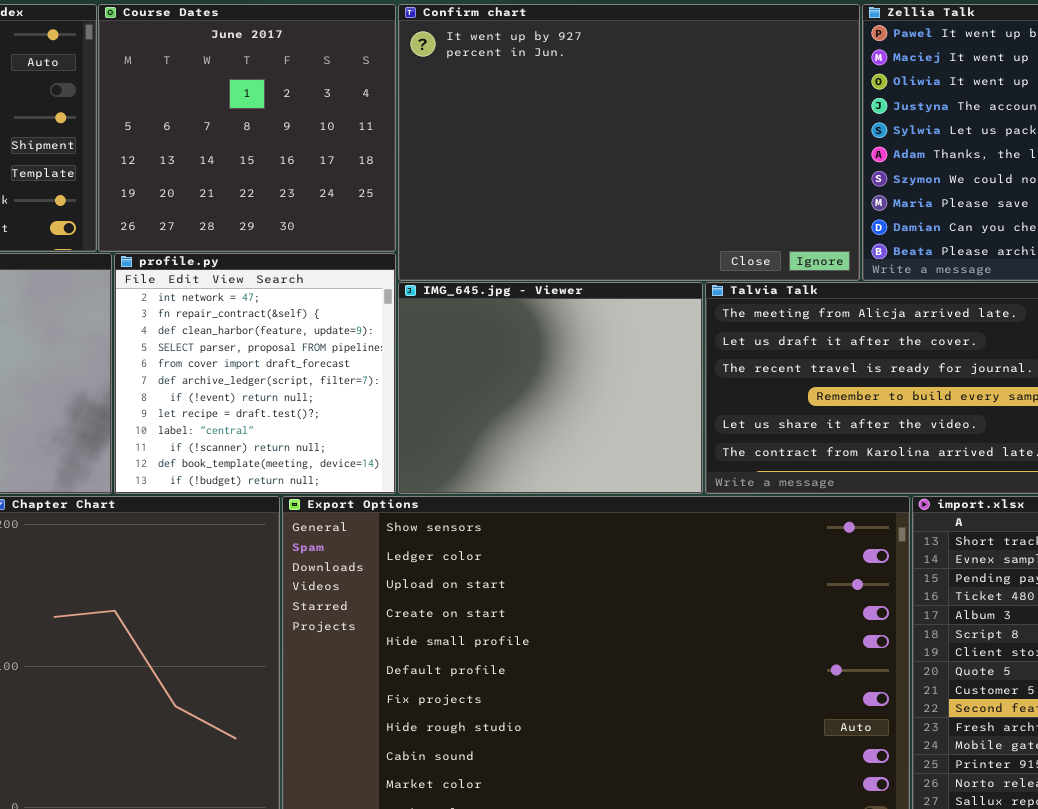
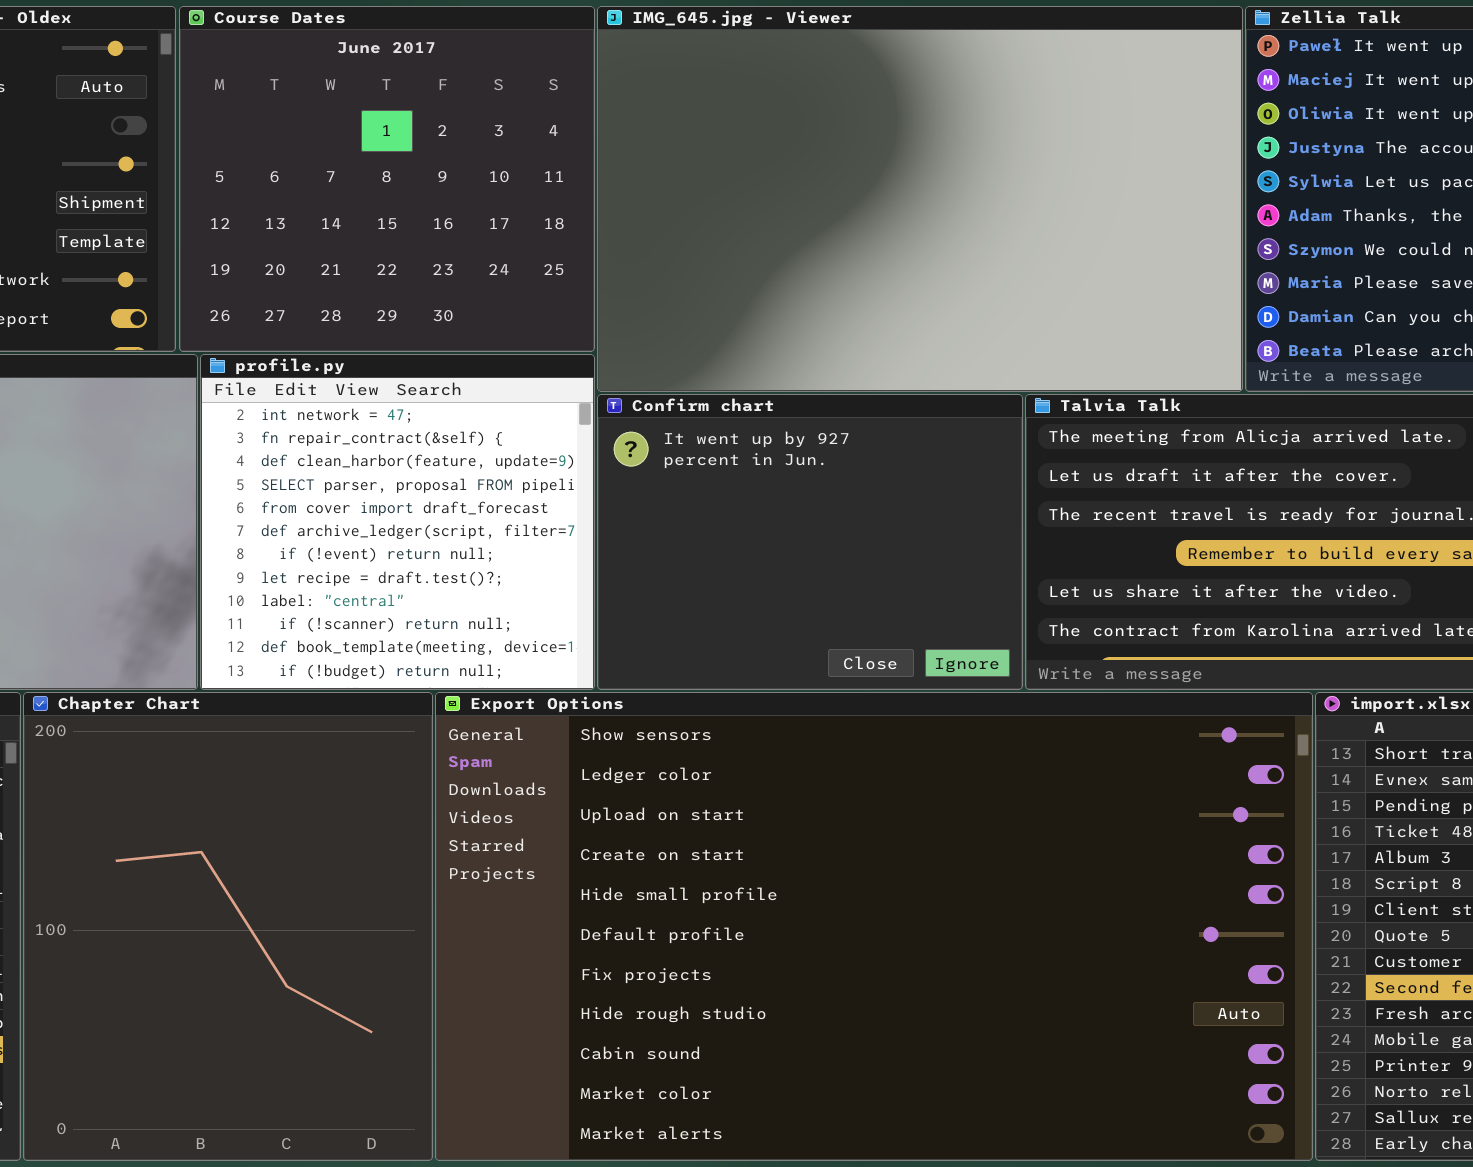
Confirm chart: [398,4,860,281] -> [597,394,1023,690], moved, resized
IMG_645.jpg - Viewer: [398,282,703,494] -> [597,6,1243,392], moved, resized

